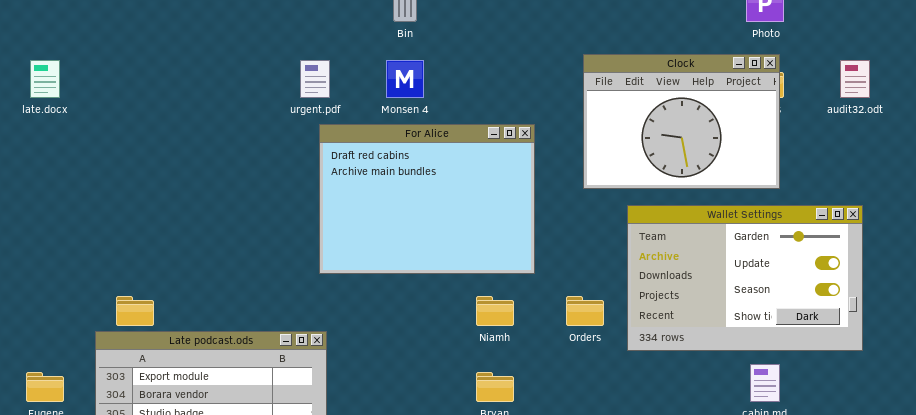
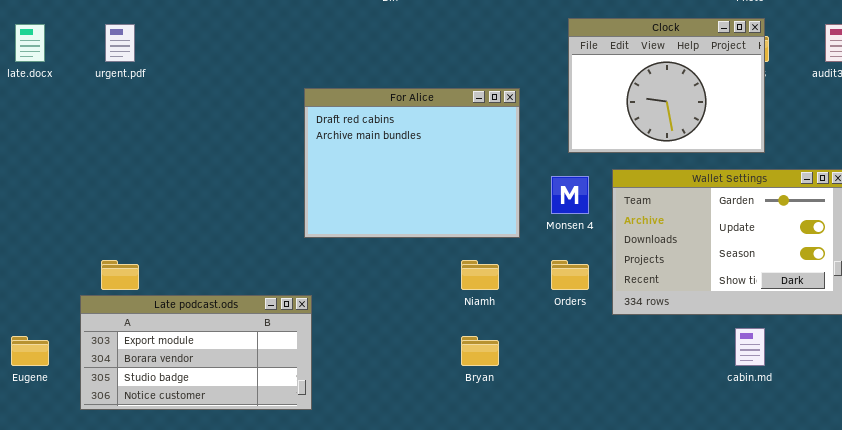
urgent.pdf: [300,60,330,98] -> [105,24,135,62], moved
Monsen 4: [386,60,424,98] -> [551,176,589,214], moved

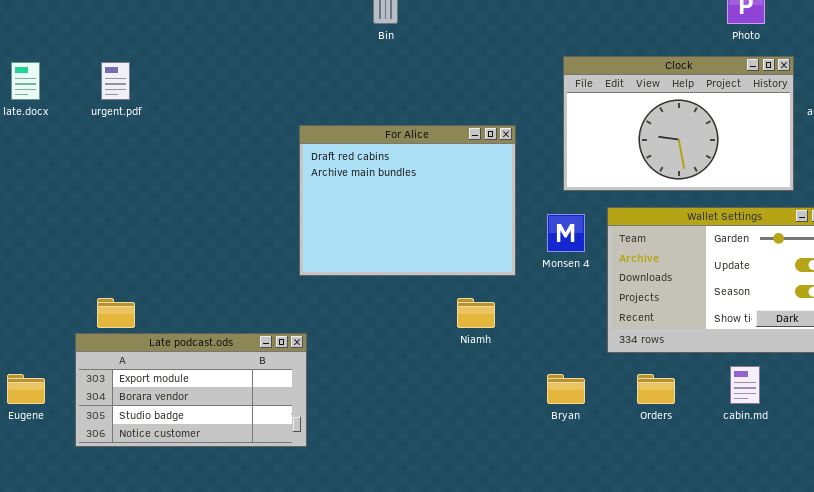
Clock: [568,18,765,153] -> [563,56,794,191], resized
Orders: [551,260,589,290] -> [637,374,675,404], moved
Bryan: [461,336,499,366] -> [547,374,585,404], moved

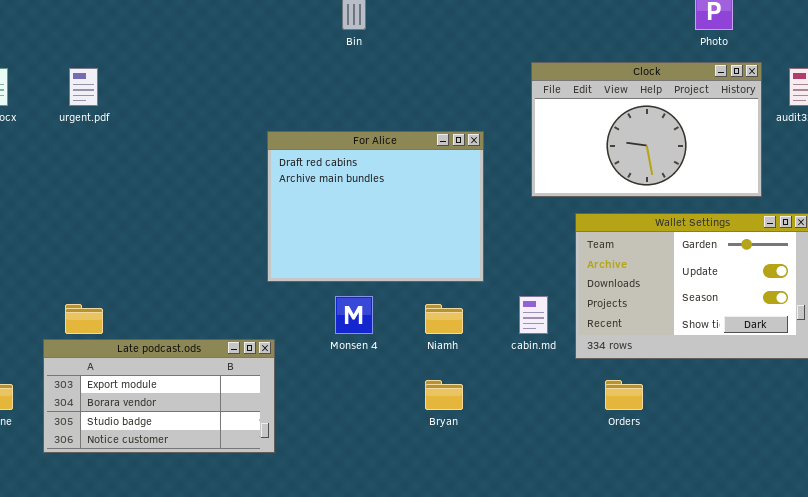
Monsen 4: [547,214,585,252] -> [335,296,373,334], moved
cabin.md: [730,366,760,404] -> [519,296,548,334], moved
Bryan: [547,374,585,404] -> [425,380,463,410], moved

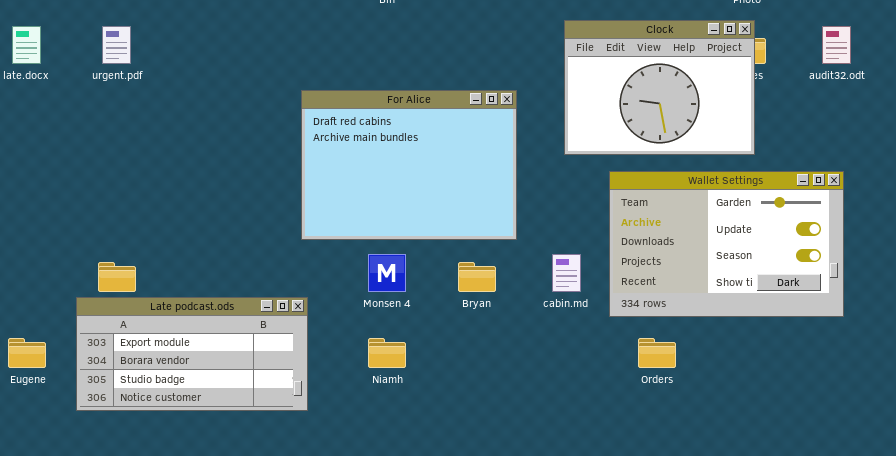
Clock: [531,62,762,197] -> [564,20,755,155], resized
Niamh: [425,304,463,334] -> [368,338,406,368], moved
Bryan: [425,380,463,410] -> [458,262,496,292], moved

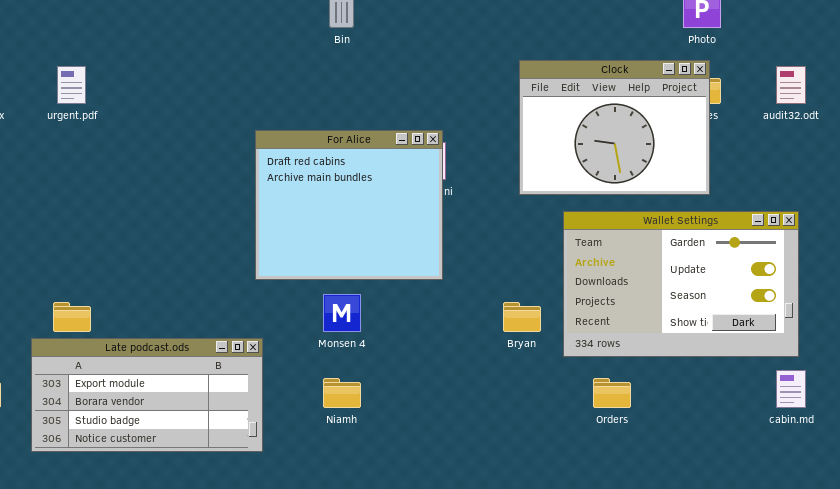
For Alice: [301,90,517,240] -> [255,130,443,280], resized
cabin.md: [552,254,581,292] -> [776,370,806,408], moved
Bryan: [458,262,496,292] -> [503,302,541,332], moved

